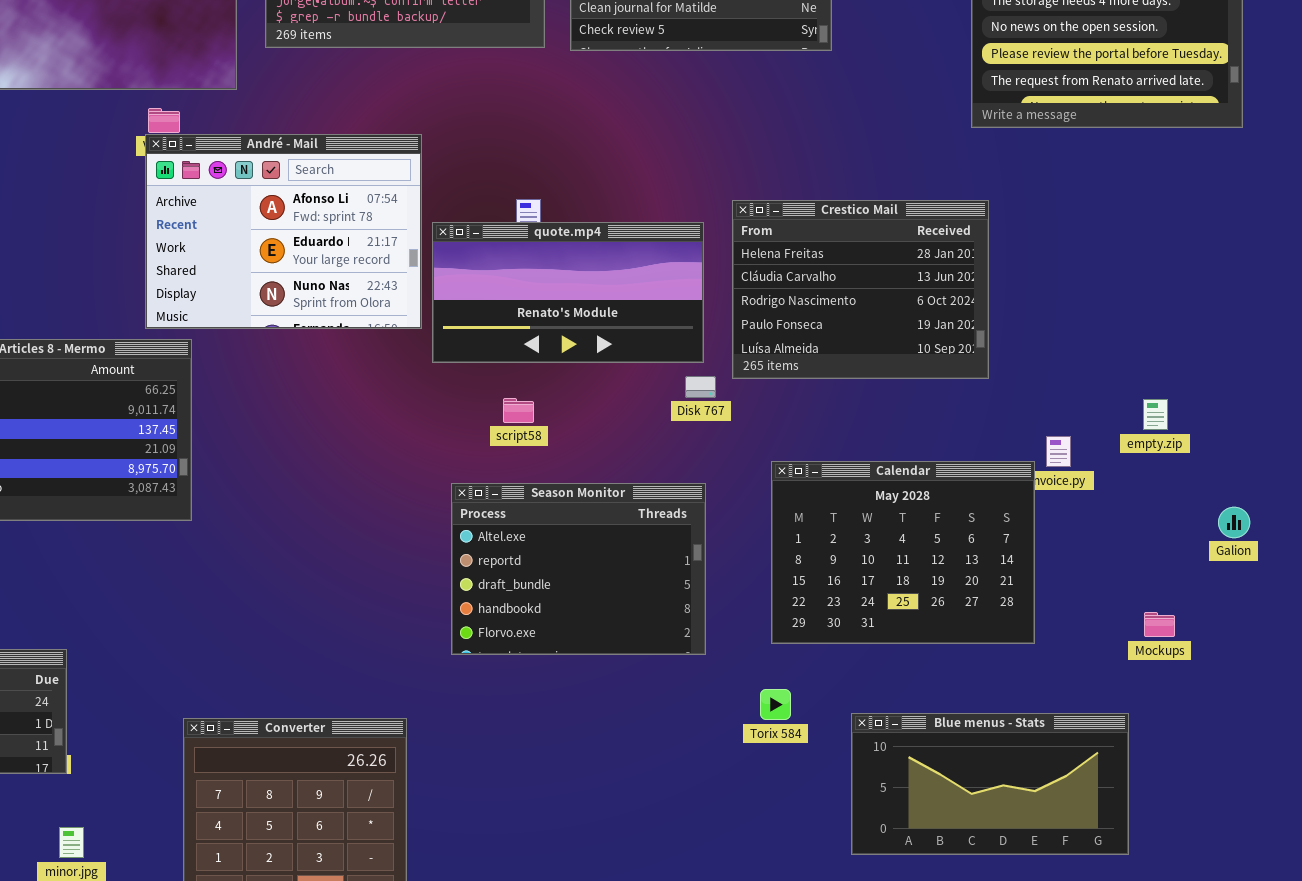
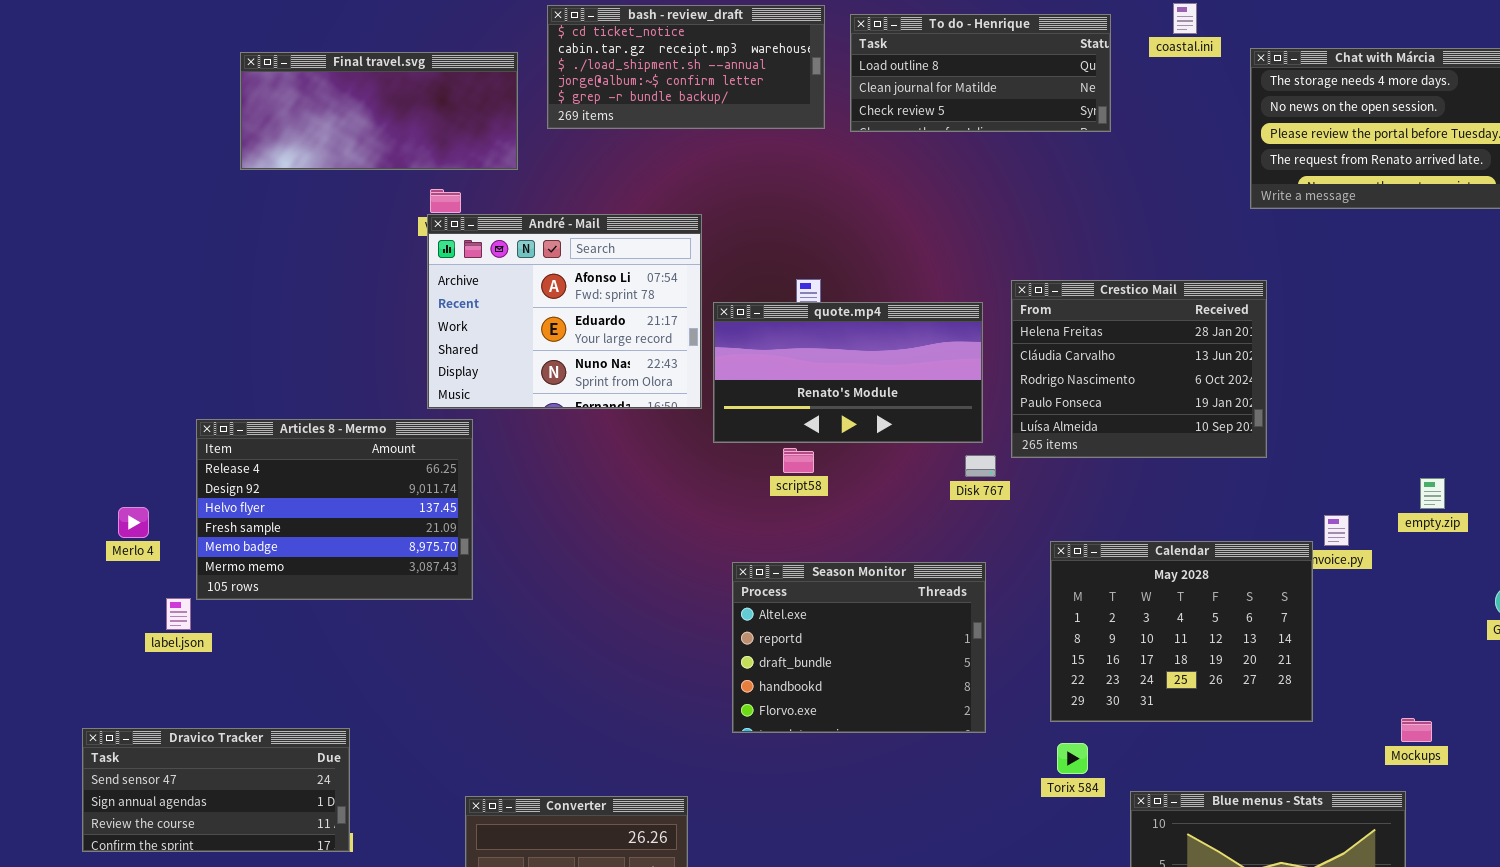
script58: [503,398,534,423] -> [783,448,814,473], moved
Mockups: [1144,612,1175,637] -> [1401,718,1432,742], moved
Torix 584: [760,689,791,720] -> [1057,743,1088,774], moved

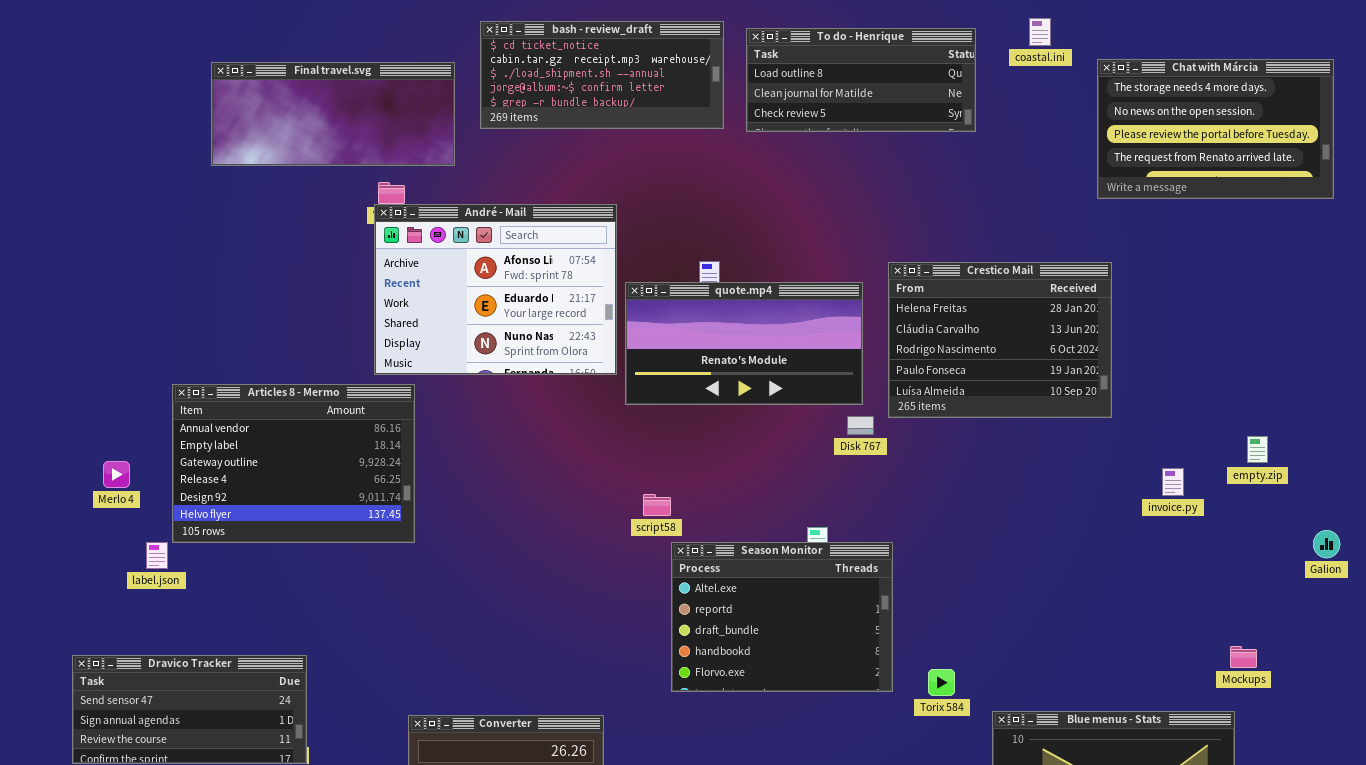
Articles 8 - Mermo: [196,419,473,600] -> [172,384,415,543], scrolled up 3 rows
script58: [783,448,814,473] -> [643,494,671,516], moved
Calendar: [1050,541,1313,722] -> none, closed
Season Monitor: [732,562,986,733] -> [671,542,893,692], moved

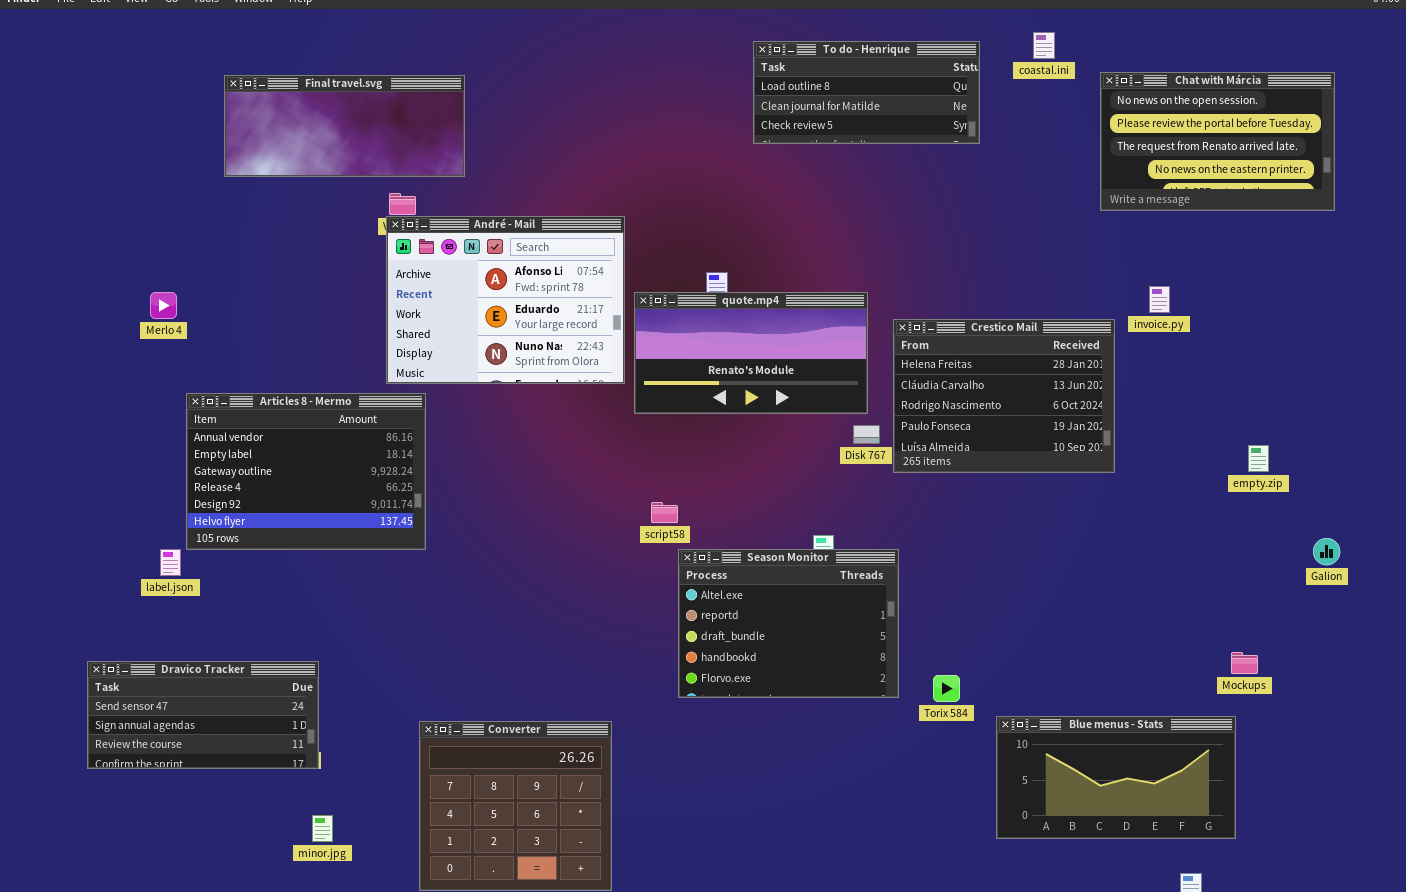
bash - review_draft: [480,21,724,129] -> none, closed
Chat with Márcia: [1097,59,1334,199] -> [1100,72,1335,211], scrolled down 1 row
Crestico Mail: [888,262,1112,418] -> [893,319,1115,473], moved
Merlo 4: [103,461,130,488] -> [150,292,177,319], moved
invoice.py: [1162,468,1184,496] -> [1149,286,1170,313], moved

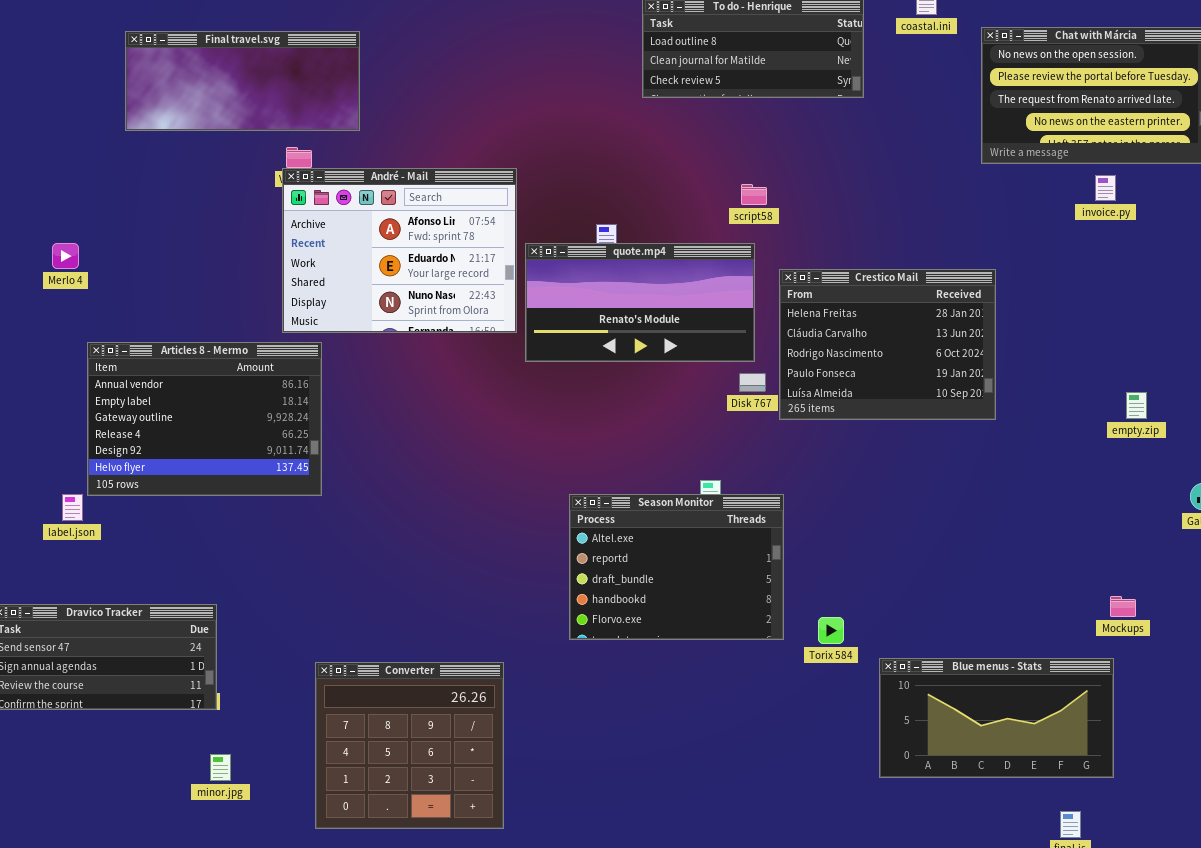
invoice.py: [1149,286,1170,313] -> [1095,175,1116,201], moved
script58: [651,502,678,523] -> [741,184,767,205], moved

